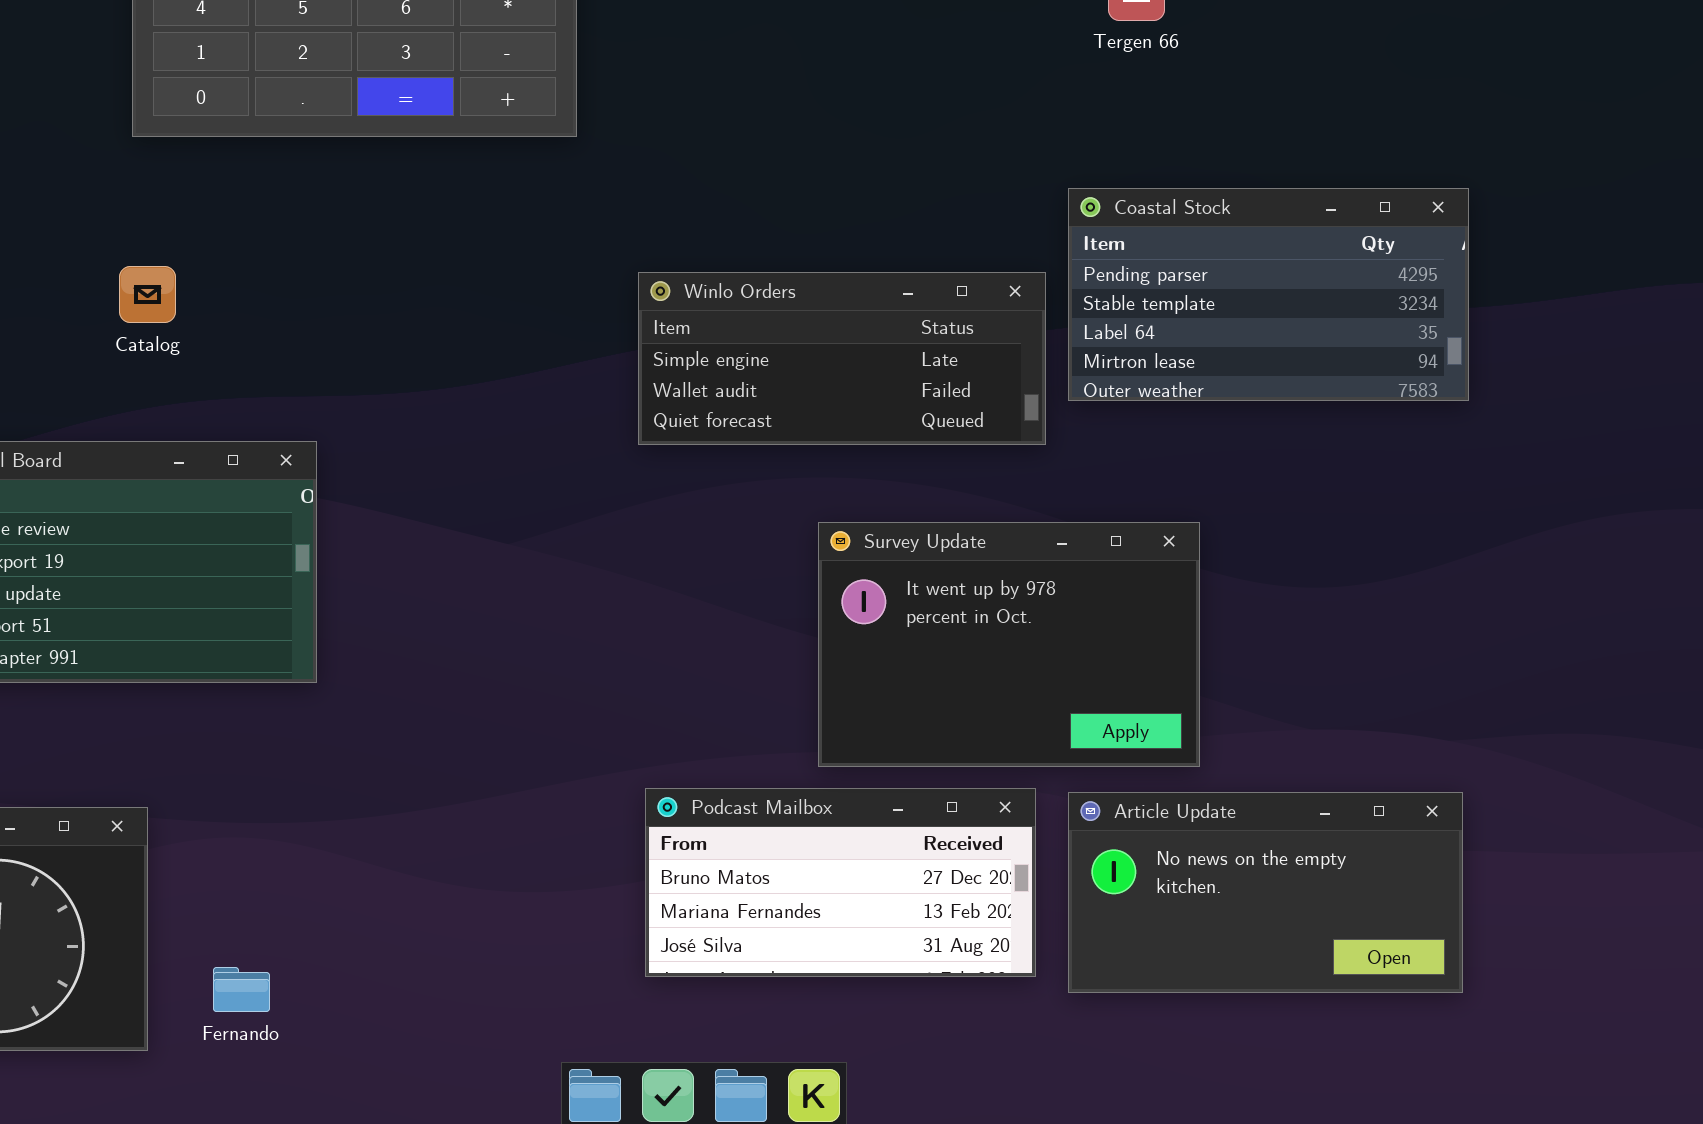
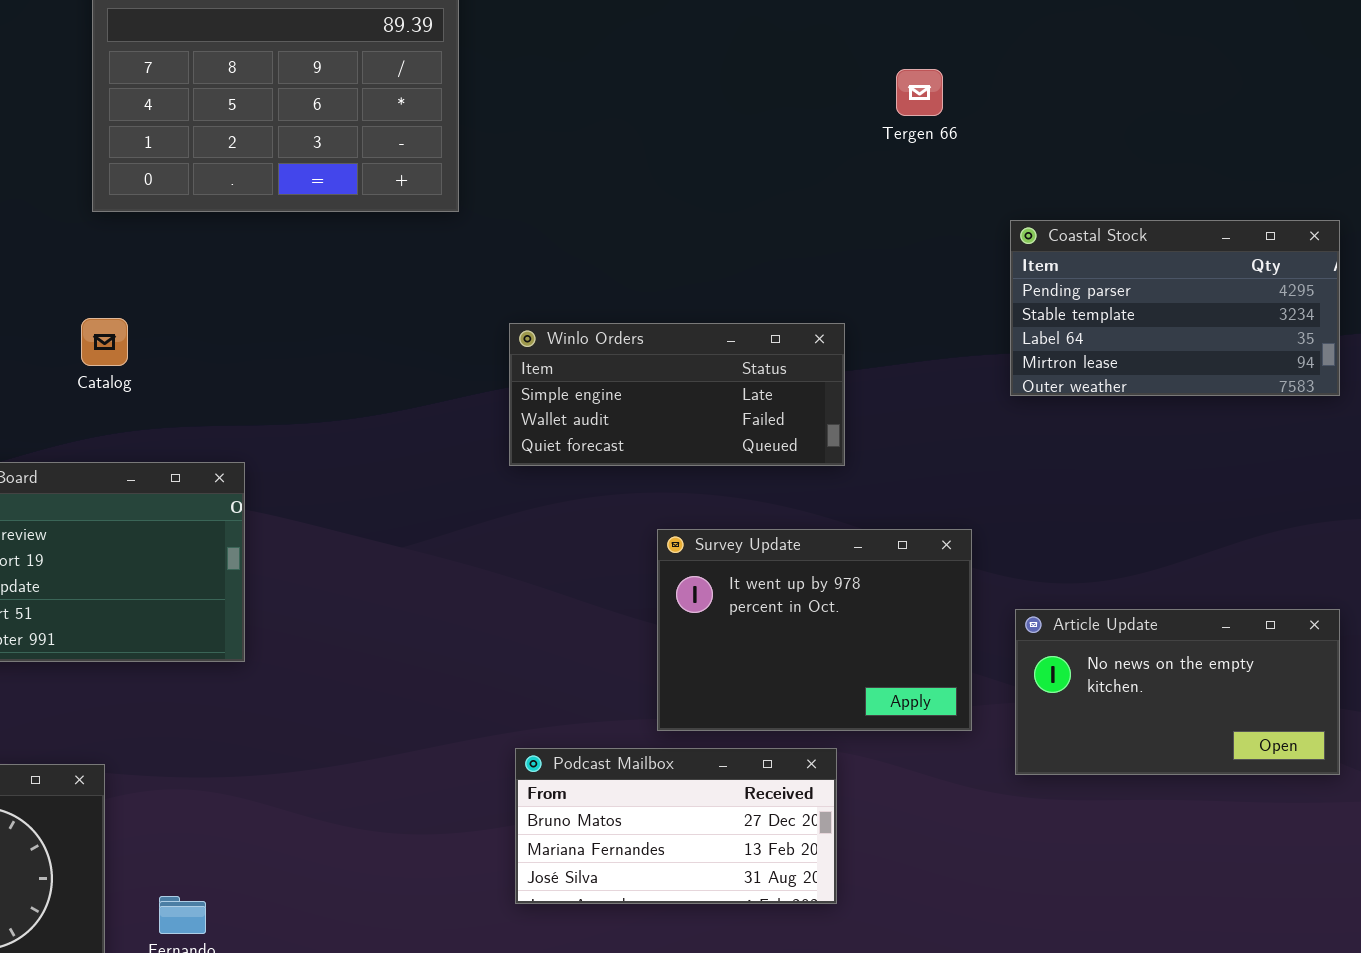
Coastal Stock: [1068,188,1469,401] -> [1010,220,1340,396], moved
Article Update: [1068,792,1463,993] -> [1015,609,1340,775], moved

